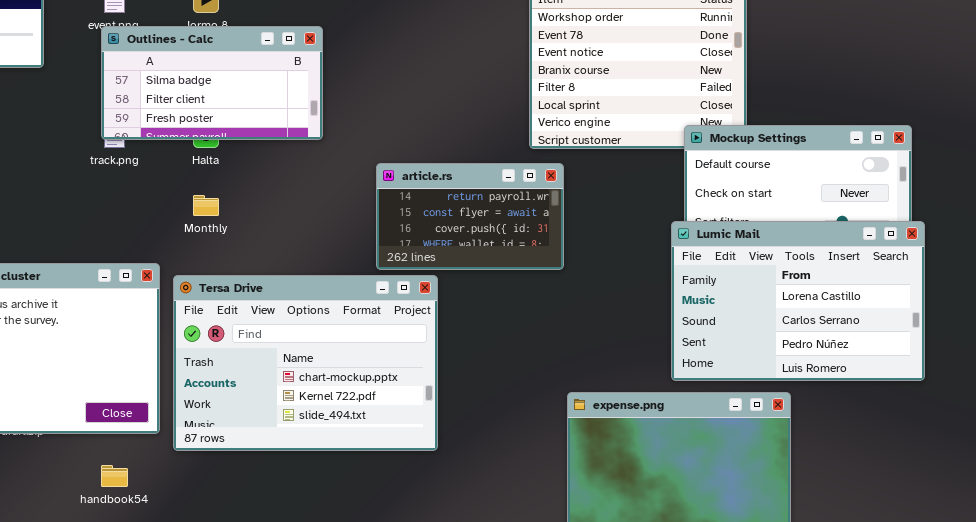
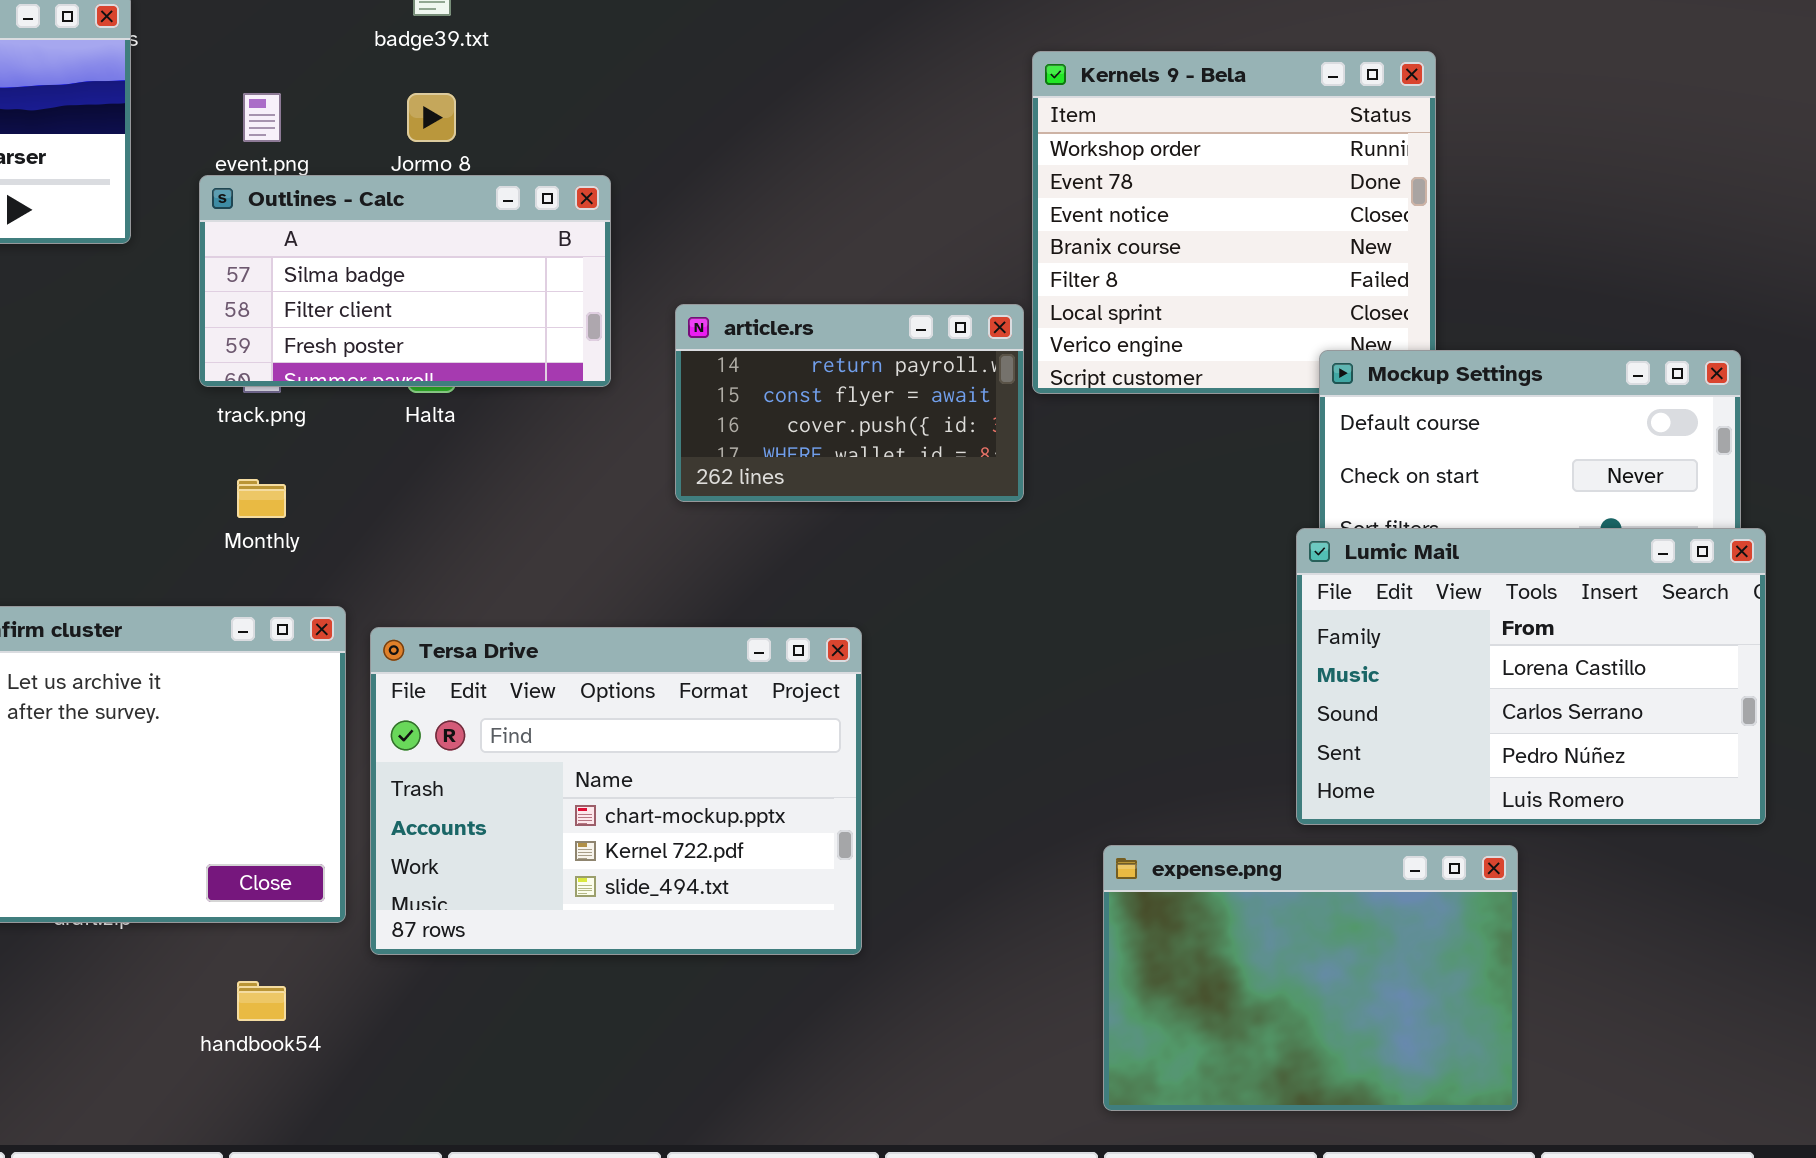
Outlines - Calc: [101,26,323,140] -> [199,175,611,387], moved
article.rs: [376,163,564,270] -> [675,304,1024,502], moved
Monthly: [193,195,219,216] -> [237,479,286,518], moved

